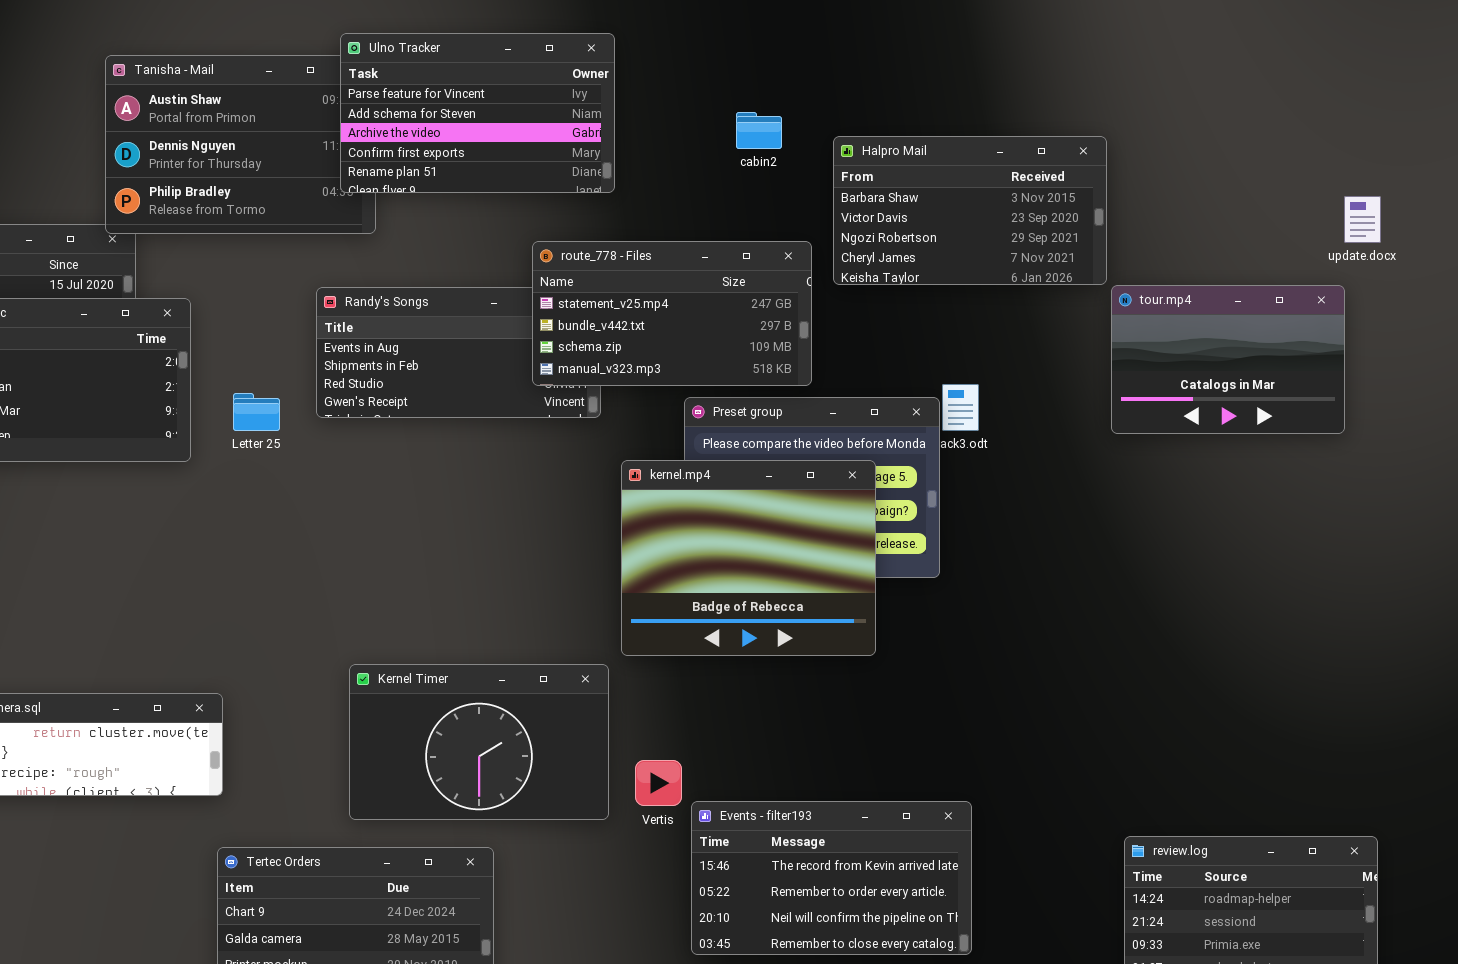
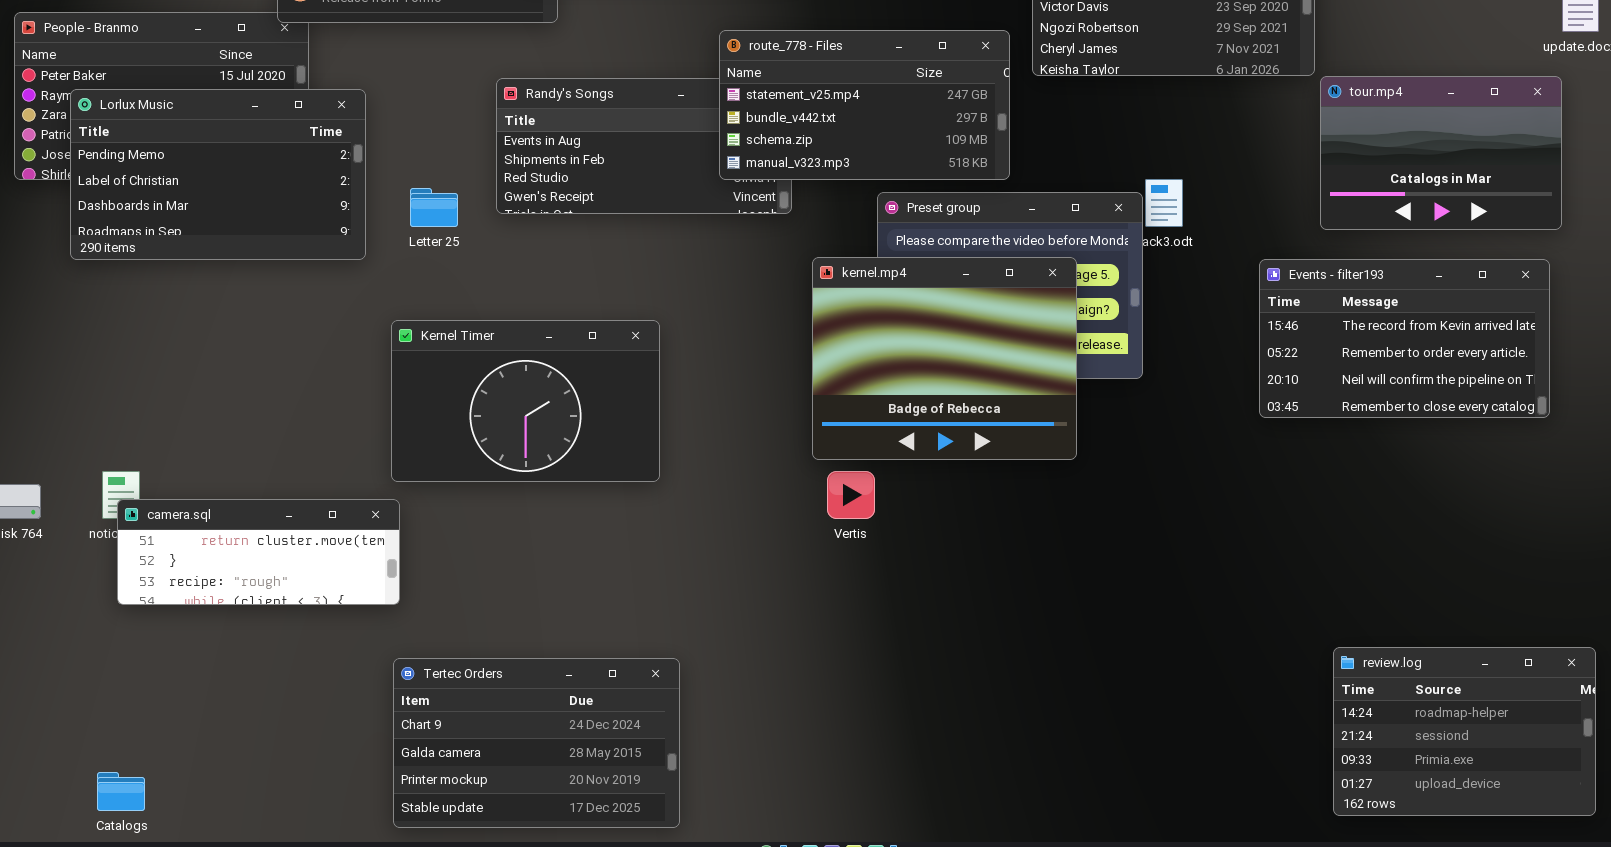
Kernel Timer: [349,664,609,820] -> [391,320,660,482], moved
Vertis: [635,760,682,806] -> [827,471,875,519], moved
Events - filter193: [691,801,972,955] -> [1259,259,1550,418], moved

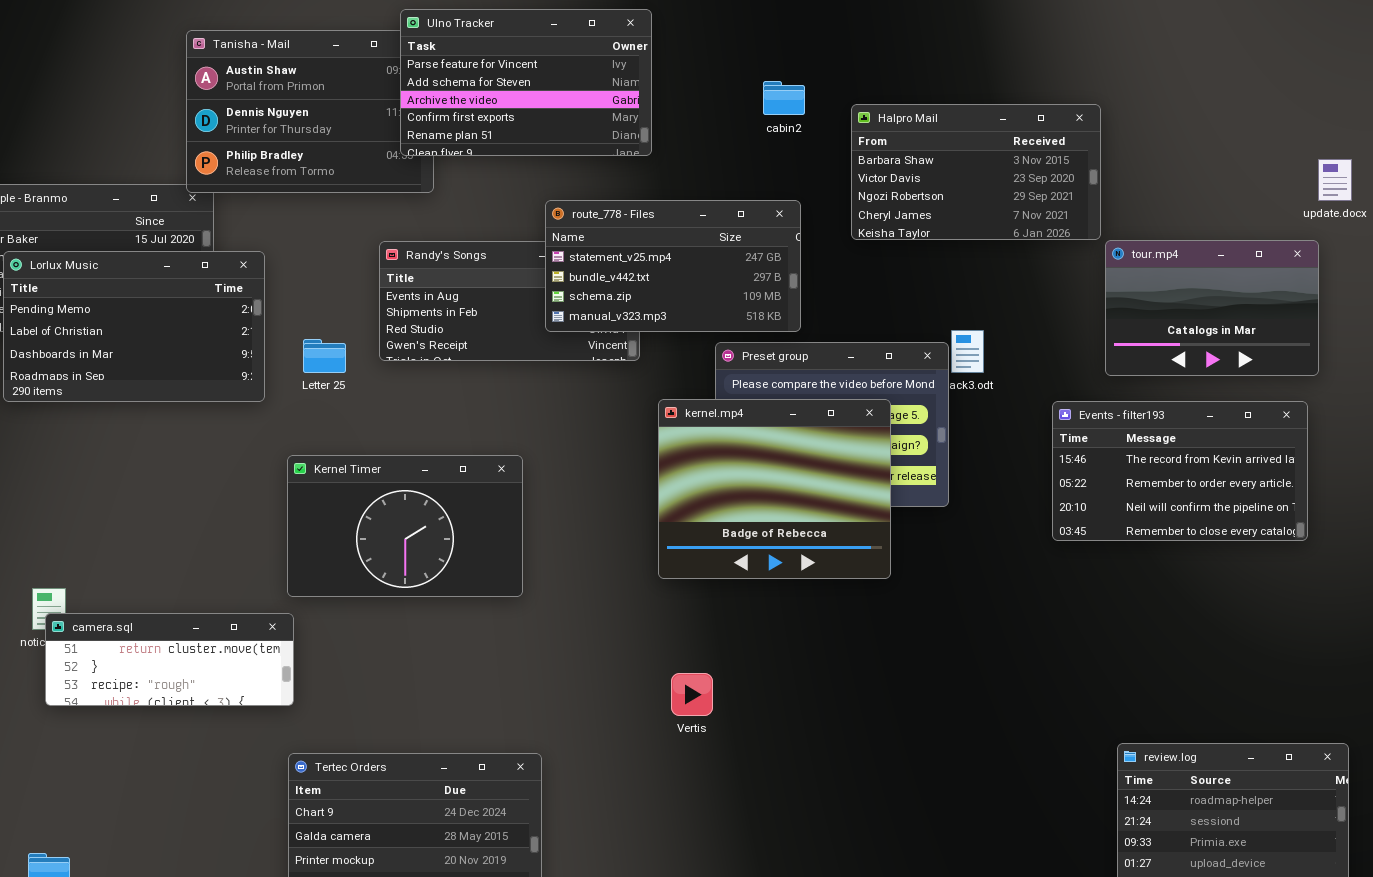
route_778 - Files: [719,30,1010,180] -> [545,200,801,332], moved
Vertis: [827,471,875,519] -> [671,673,713,716], moved

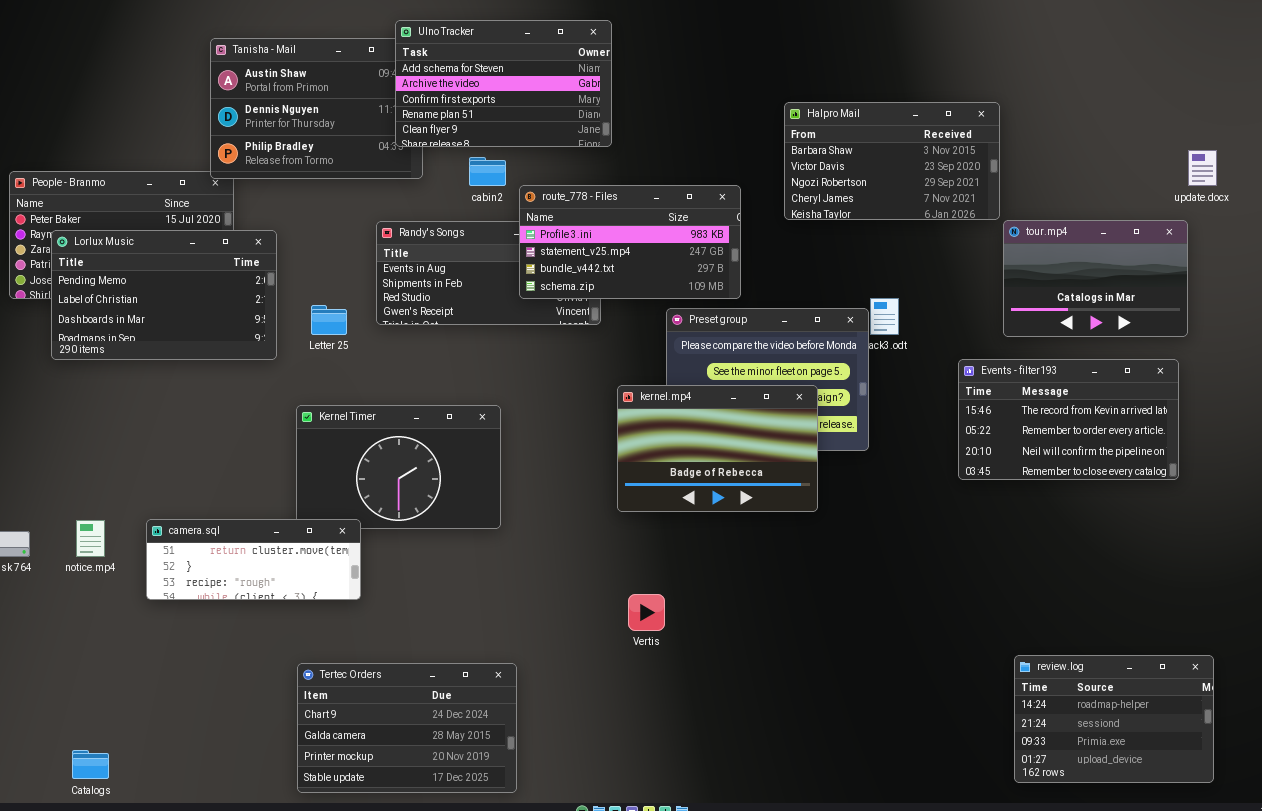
Ulno Tracker: [400,9,652,156] -> [395,20,612,147], scrolled down 1 row
cabin2: [763,81,805,115] -> [469,157,506,186], moved
route_778 - Files: [545,200,801,332] -> [519,185,741,299], scrolled up 1 row
kernel.mp4: [658,399,891,579] -> [617,385,818,512], resized
camera.sql: [45,613,294,706] -> [146,519,361,600], moved

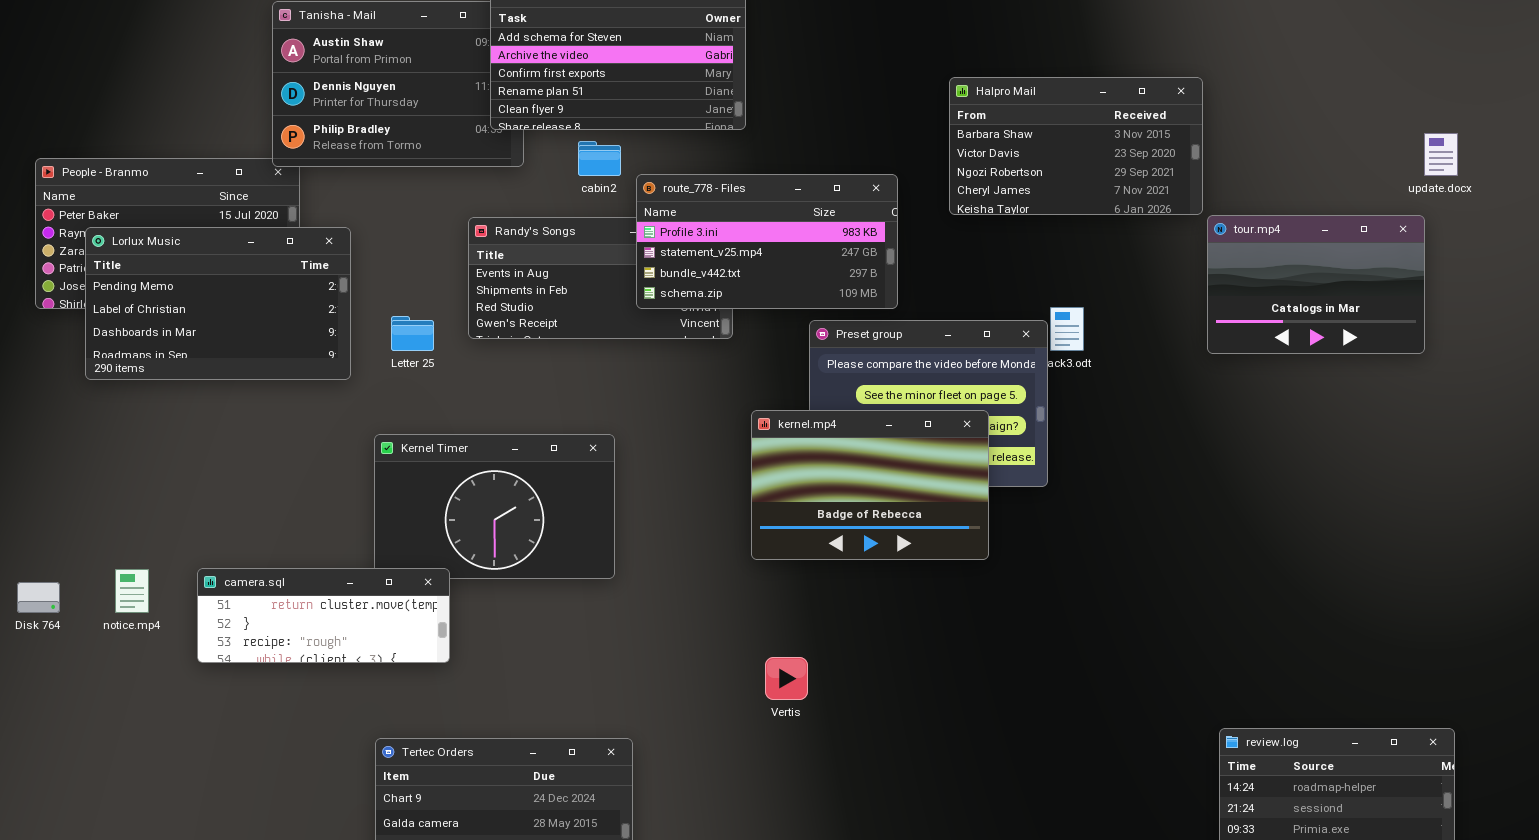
Events - filter193: [958,359,1179,480] -> none, closed

